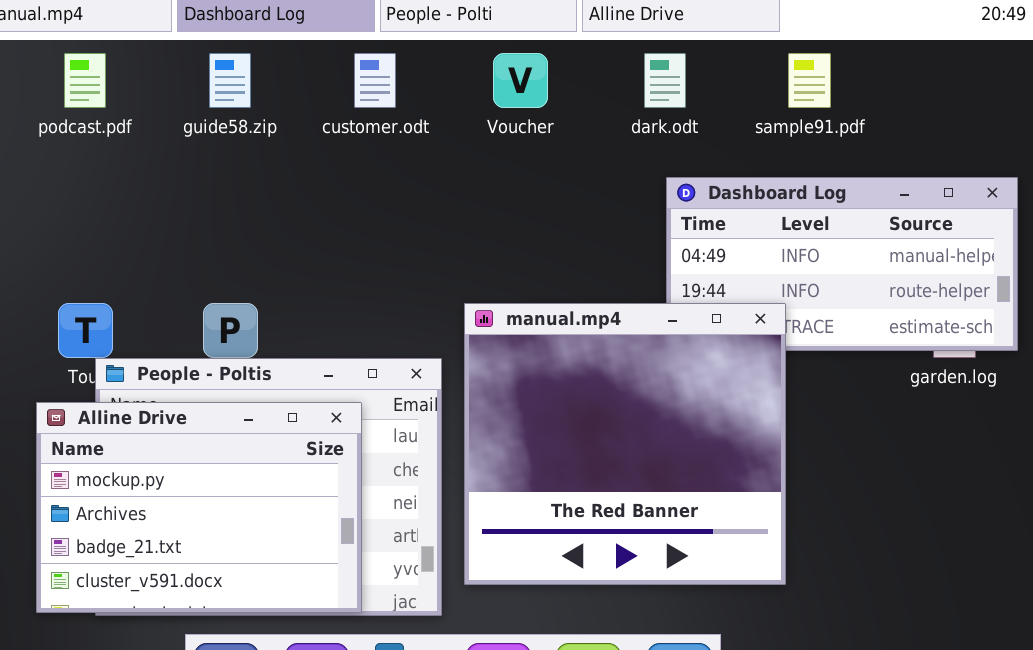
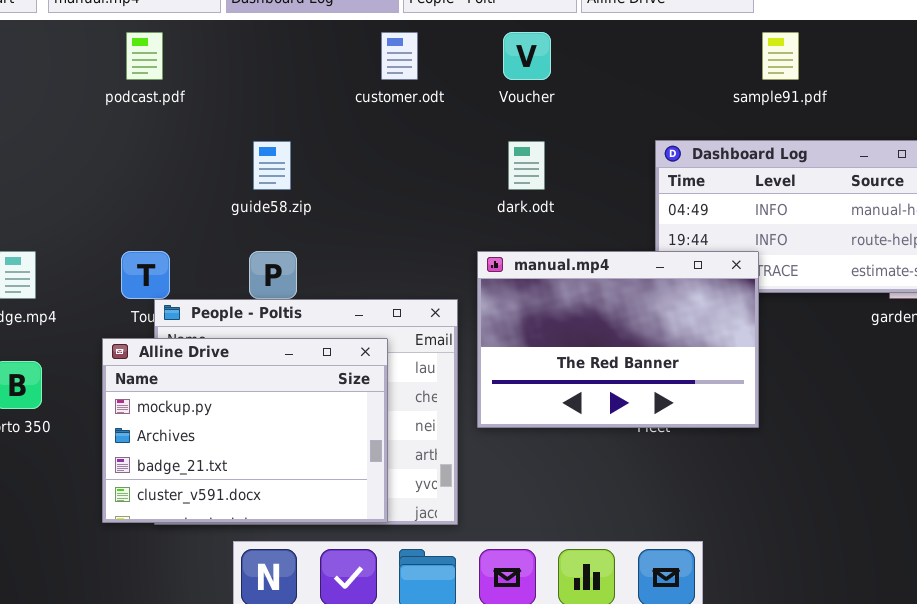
guide58.zip: [209,53,251,108] -> [253,141,291,190], moved
dark.odt: [644,53,686,108] -> [508,141,545,190], moved
manual.mp4: [464,303,786,585] -> [477,251,759,428], resized

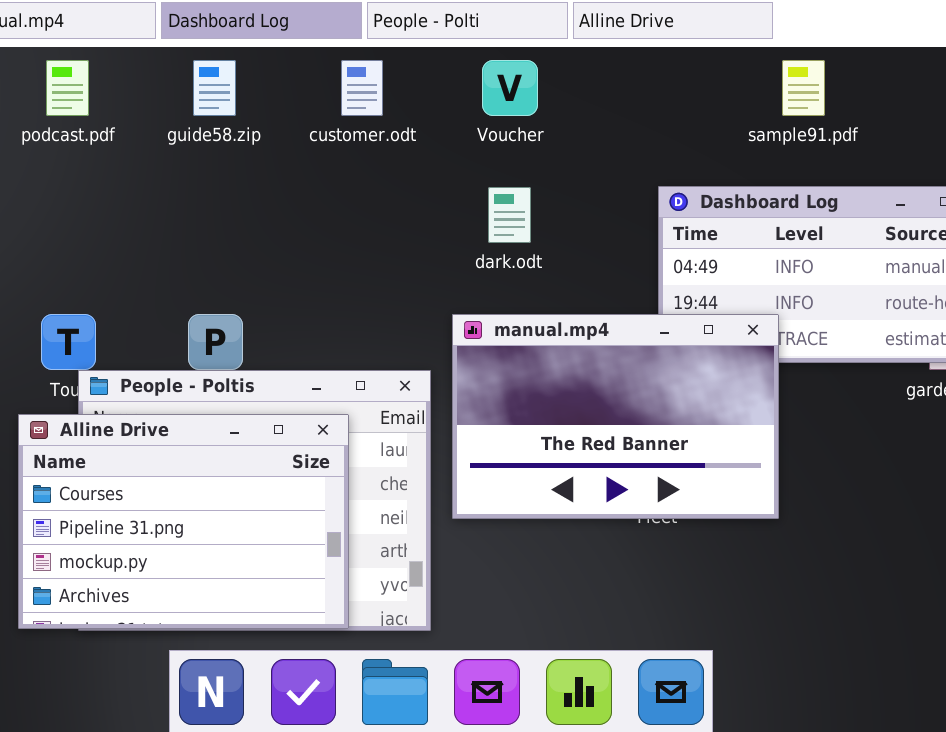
guide58.zip: [253,141,291,190] -> [193,60,236,116], moved
Alline Drive: [102,338,388,523] -> [18,414,349,629], scrolled up 2 rows

